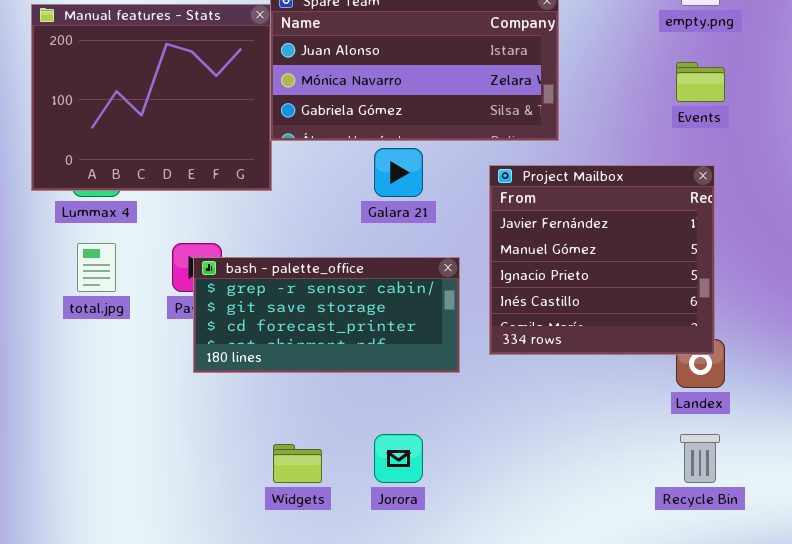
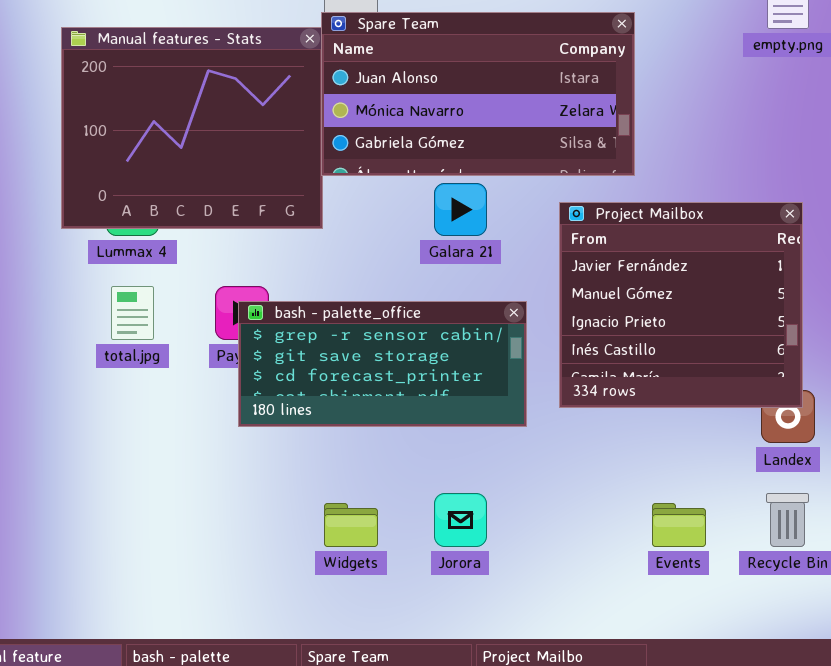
Events: [676,62,725,102] -> [652,503,706,547], moved

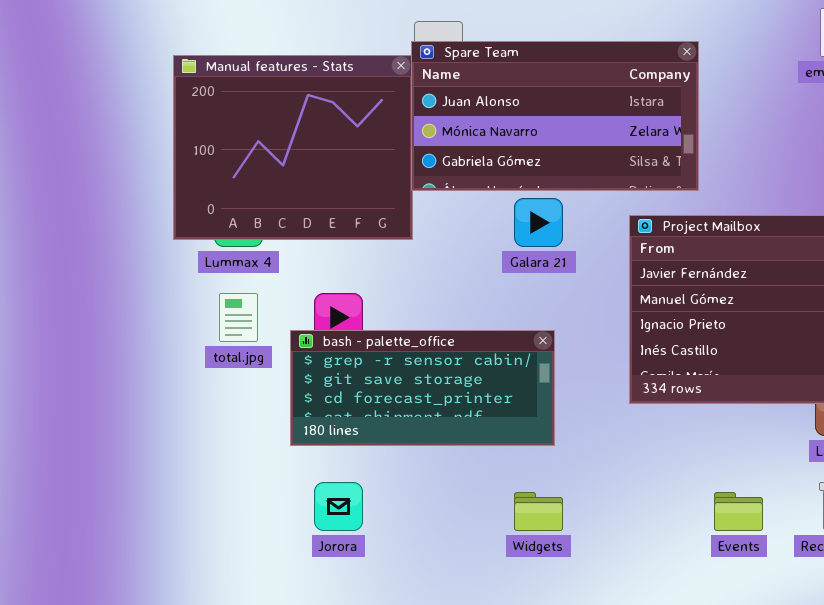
bash - palette_office: [238,301,527,427] -> [290,330,555,446], moved
Jorora: [434,493,487,547] -> [314,482,363,531], moved
Widgets: [324,503,378,547] -> [514,492,563,531], moved

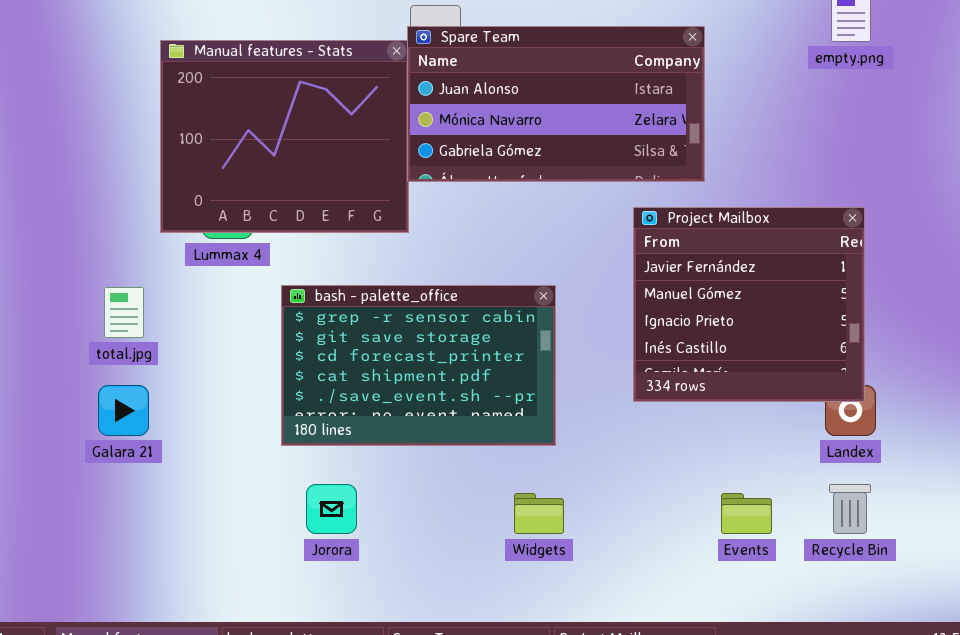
Galara 21: [514,198,563,247] -> [98,385,149,436], moved
total.jpg: [219,293,258,342] -> [104,287,144,338], moved
bash - palette_office: [290,330,555,446] -> [281,285,556,446], resized

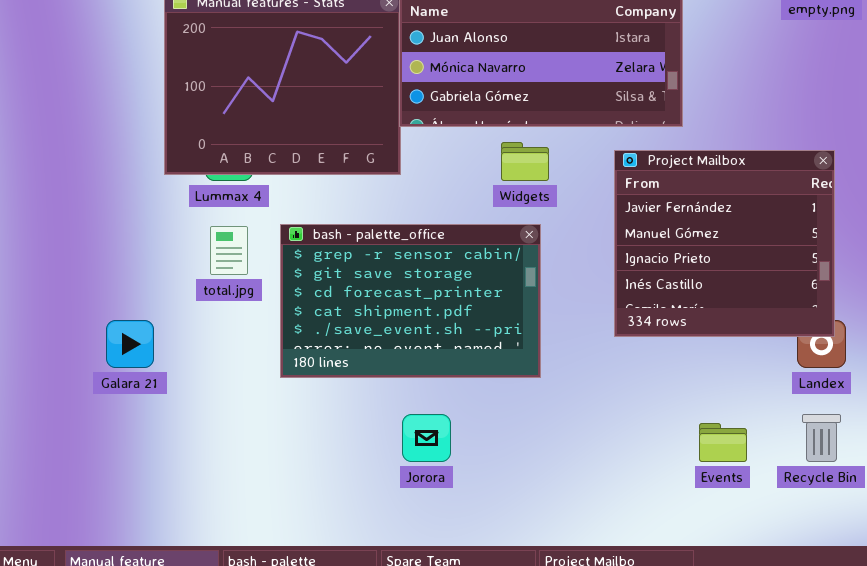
total.jpg: [104,287,144,338] -> [210,226,248,275], moved
Jorora: [306,484,357,534] -> [402,414,451,462], moved
Widgets: [514,493,564,534] -> [501,142,549,181], moved

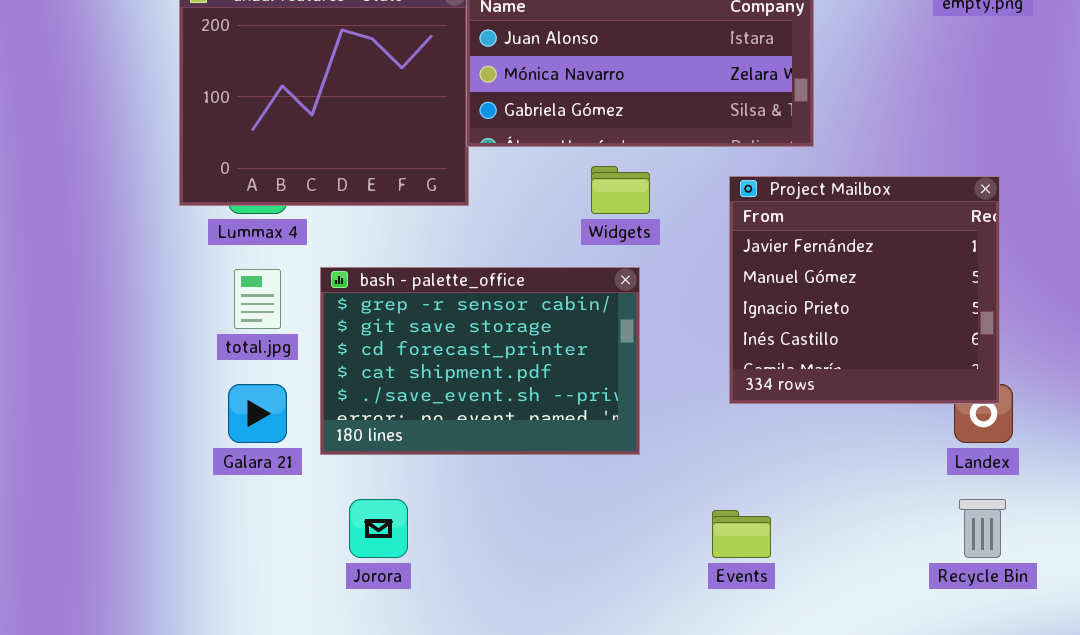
Galara 21: [106,320,154,368] -> [228,384,287,443], moved
Jorora: [402,414,451,462] -> [349,499,408,558], moved
Events: [699,423,747,462] -> [712,510,771,558], moved

